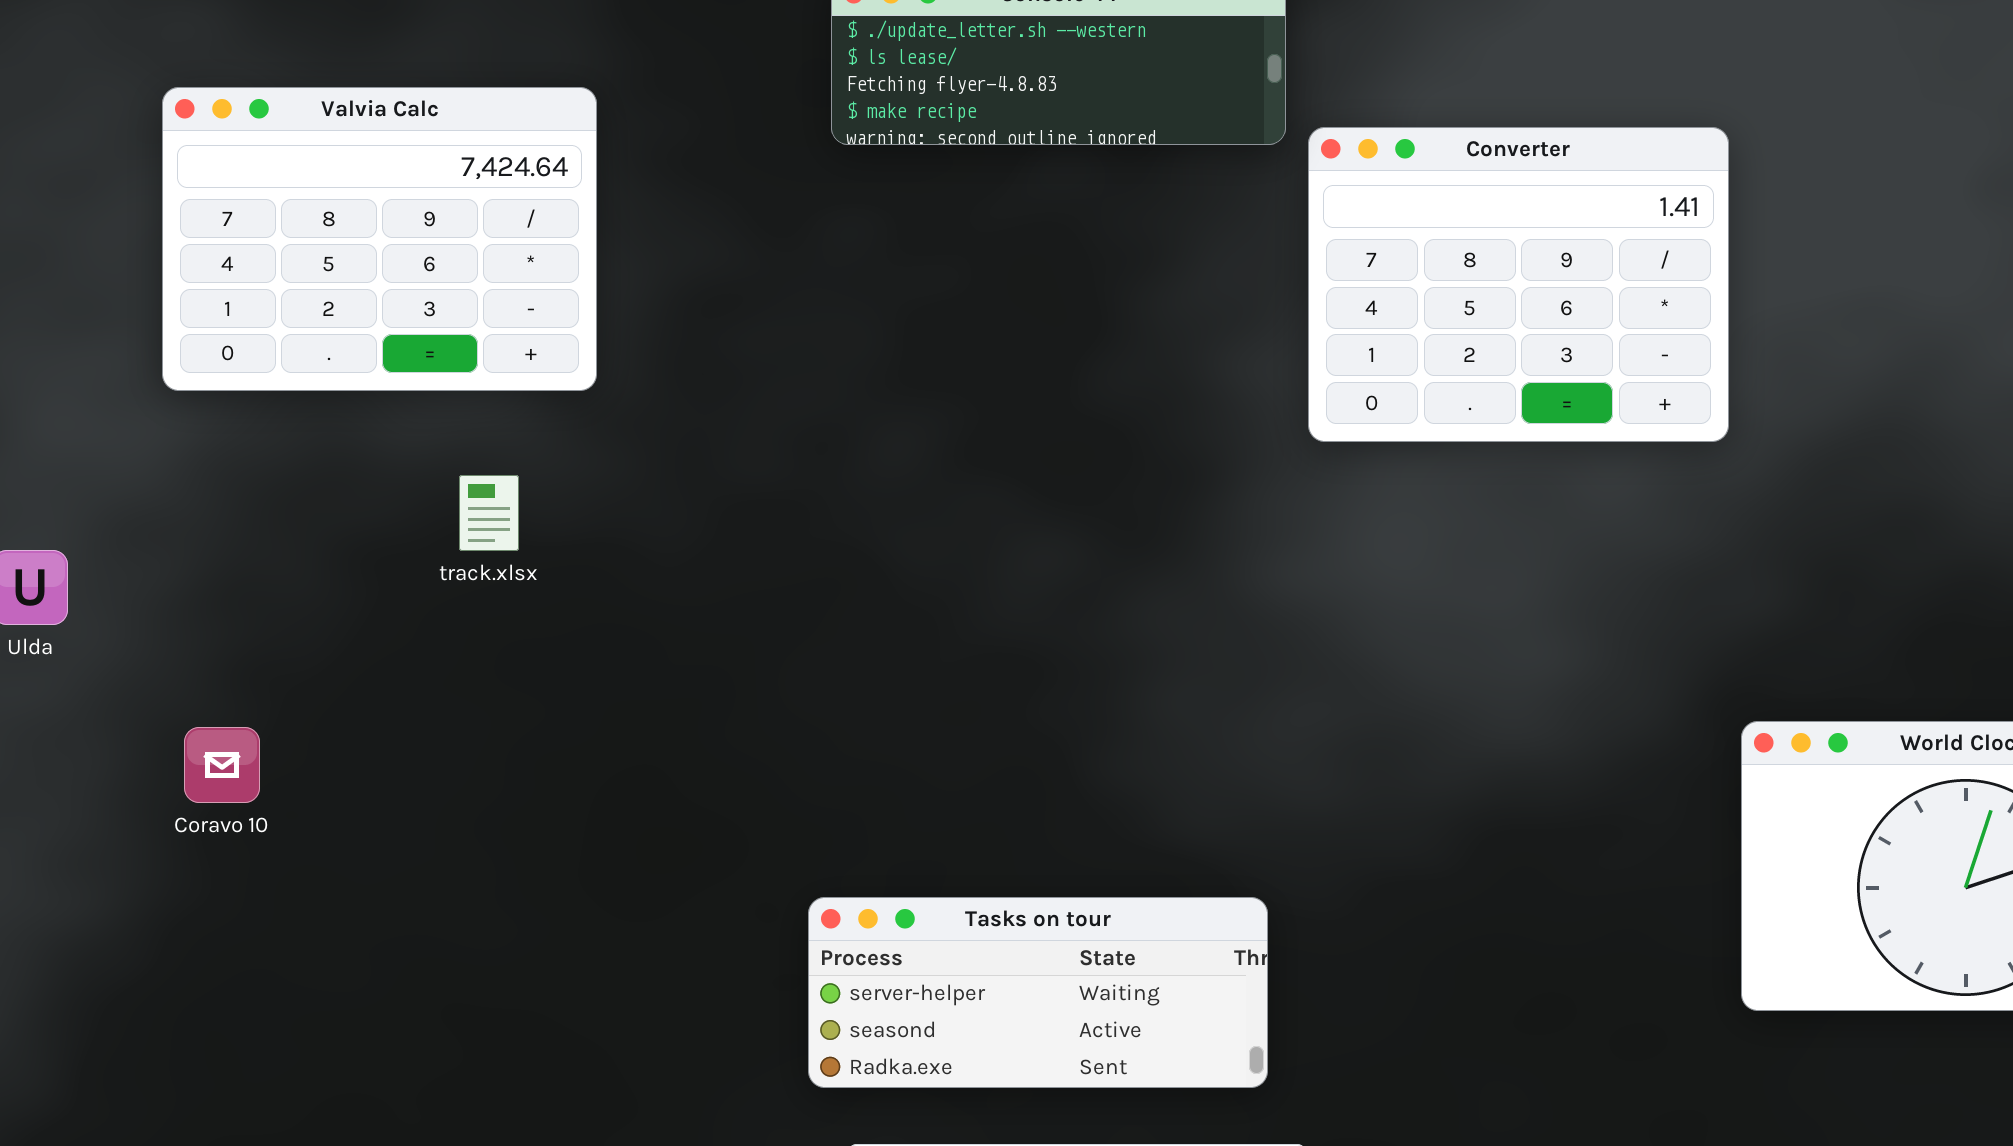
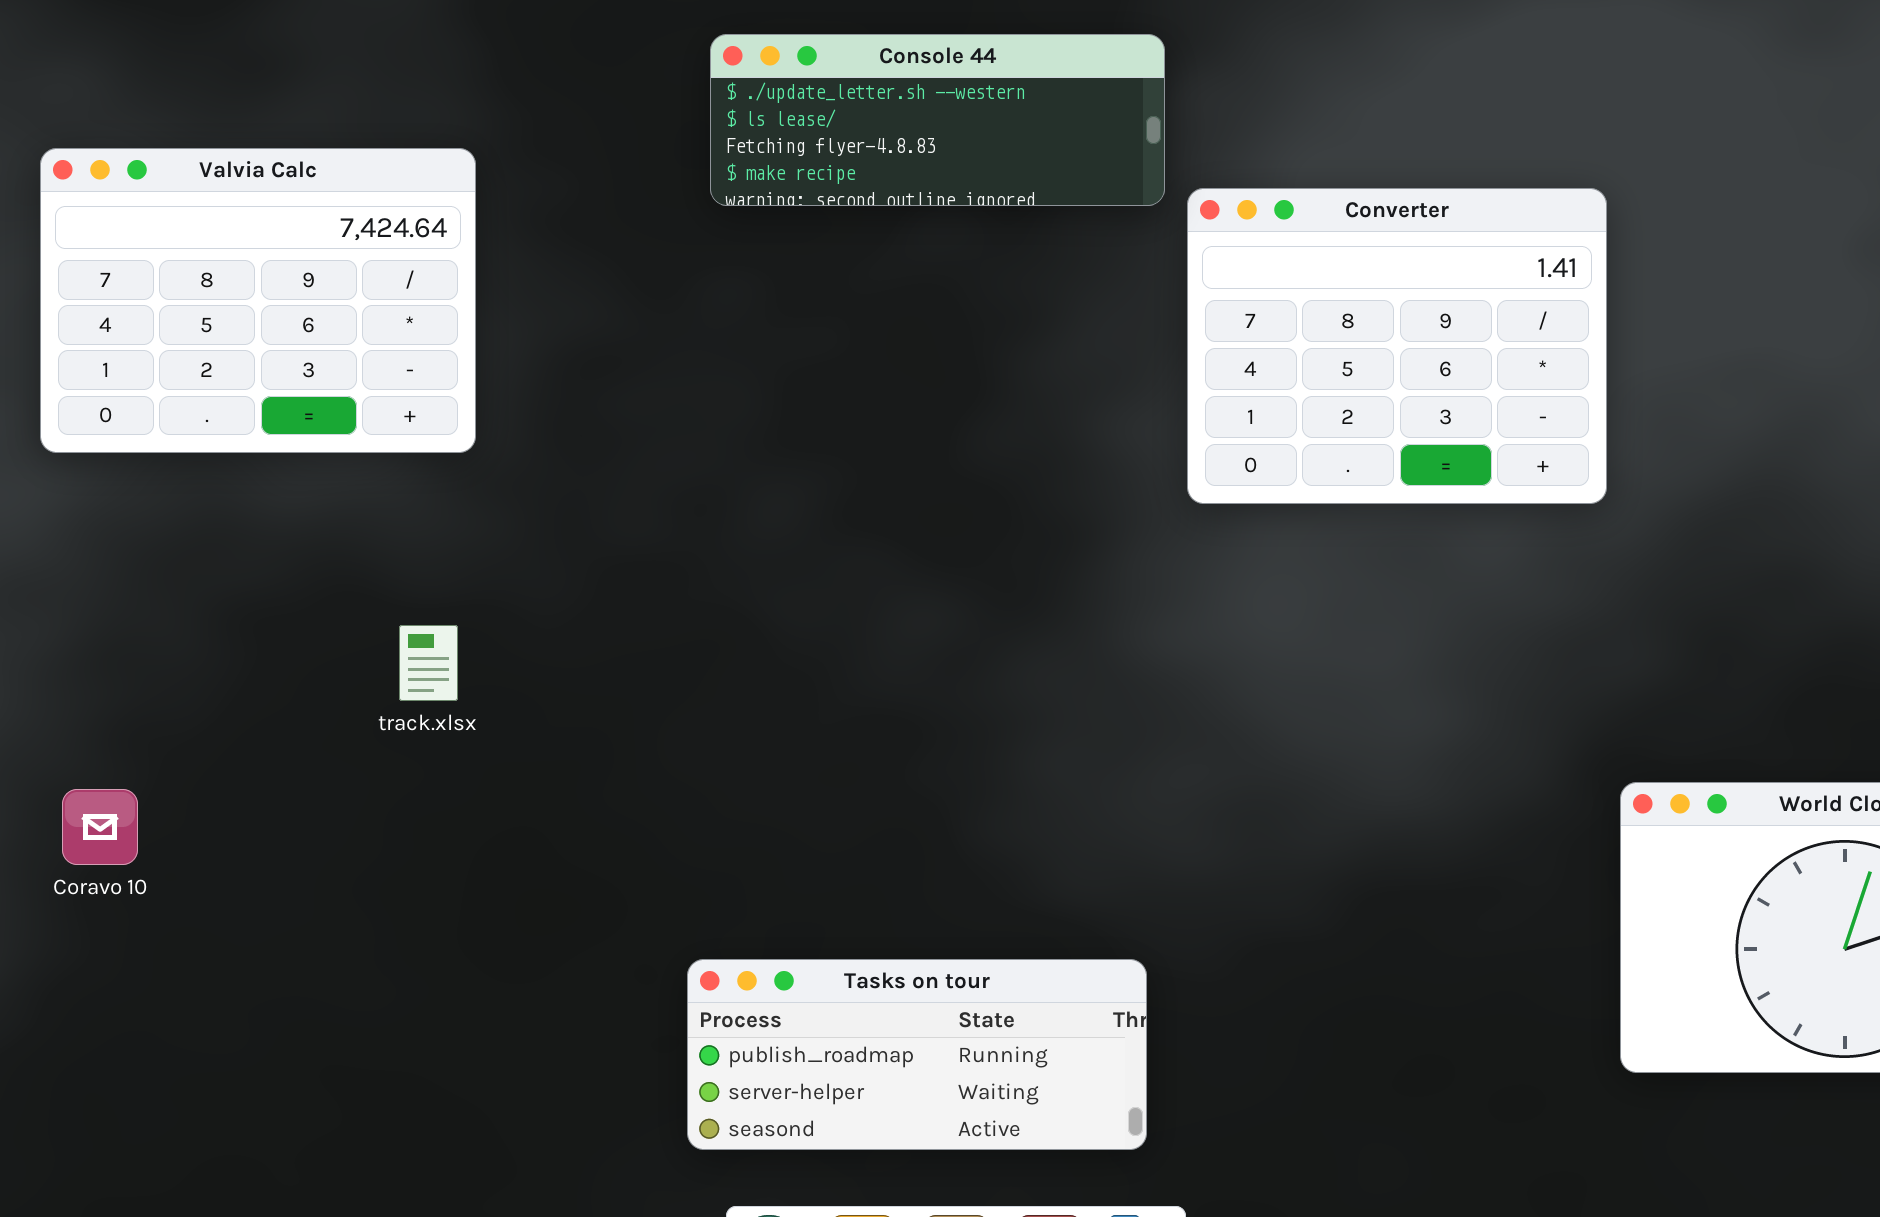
track.xlsx: [459,475,519,551] -> [399,625,458,701], moved
Tasks on tour: [808,897,1268,1088] -> [687,959,1147,1150], scrolled up 1 row

